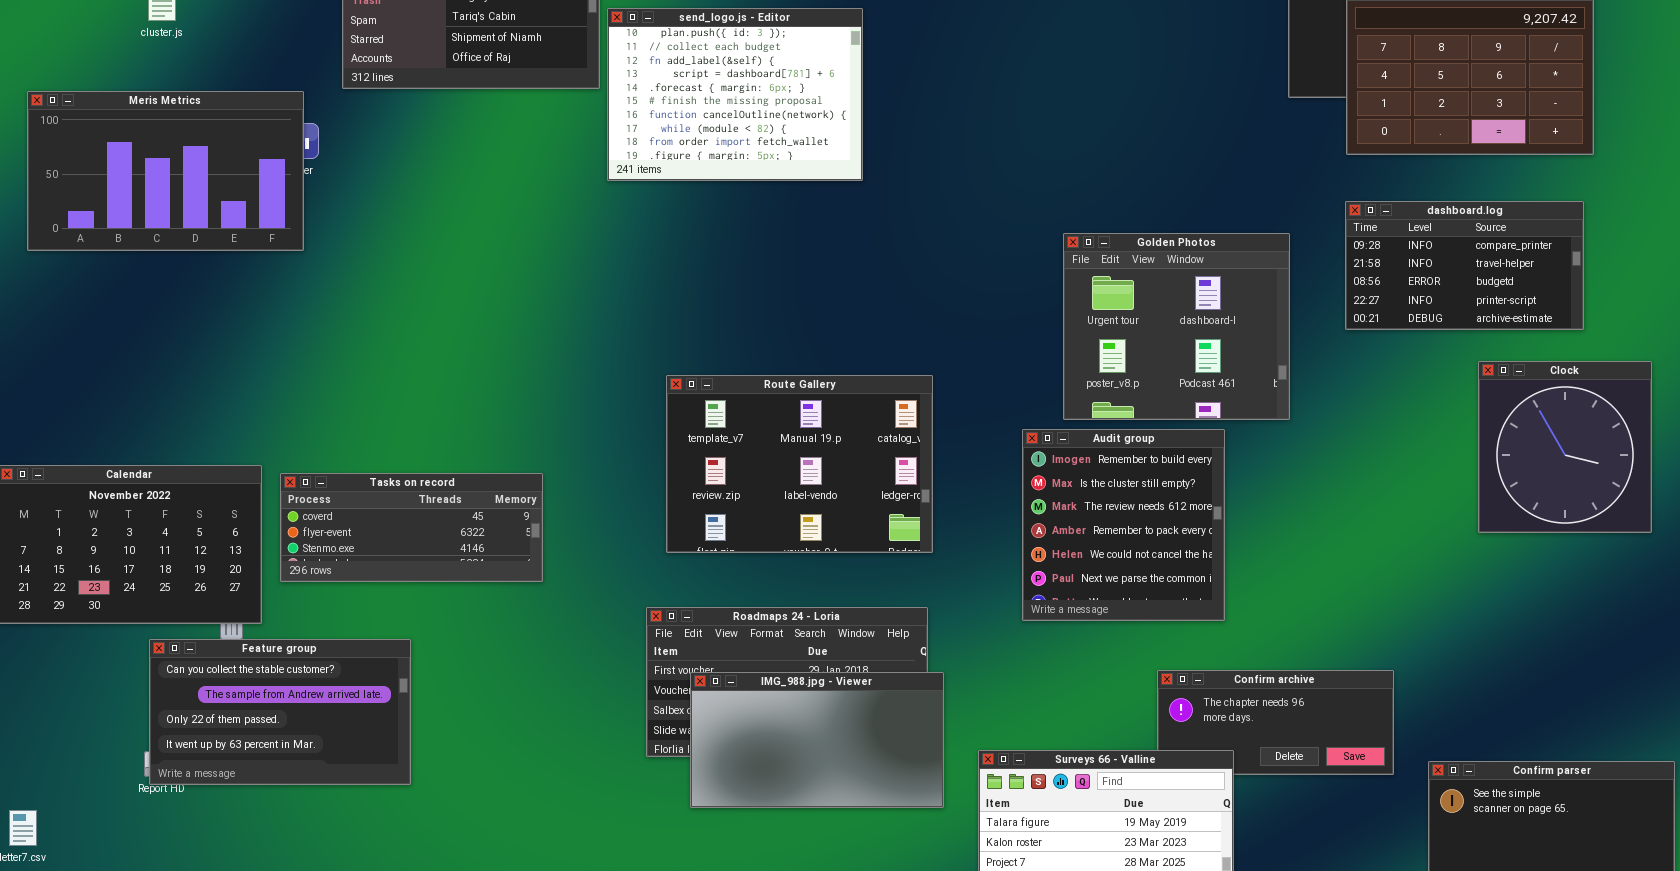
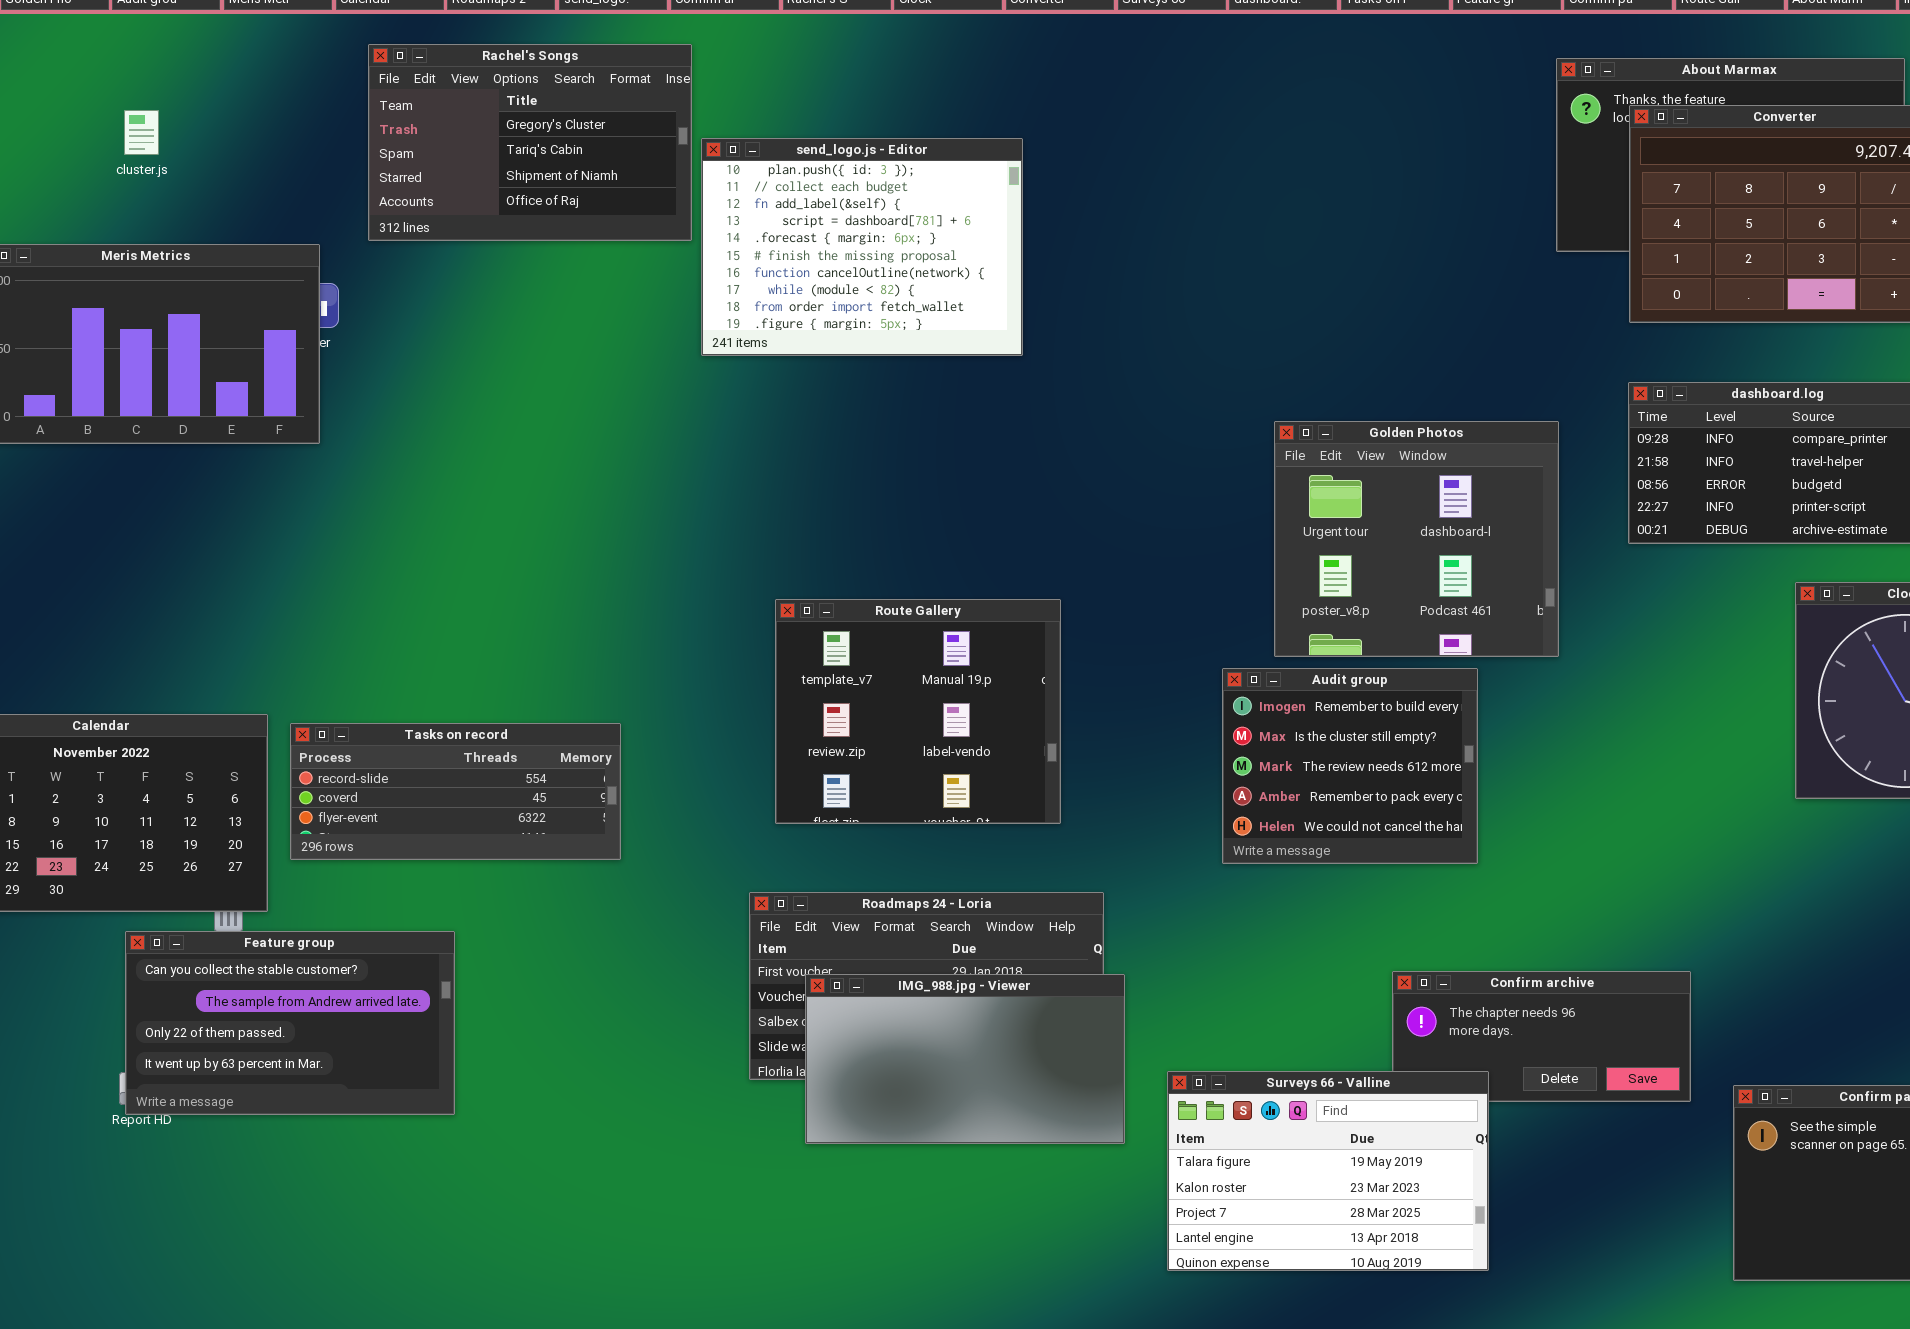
Route Gallery: [666,375,933,553] -> [775,599,1061,824], resized
Audit group: [1022,429,1225,621] -> [1222,668,1478,864], resized
Tasks on record: [280,473,543,582] -> [290,723,621,860], scrolled up 1 row

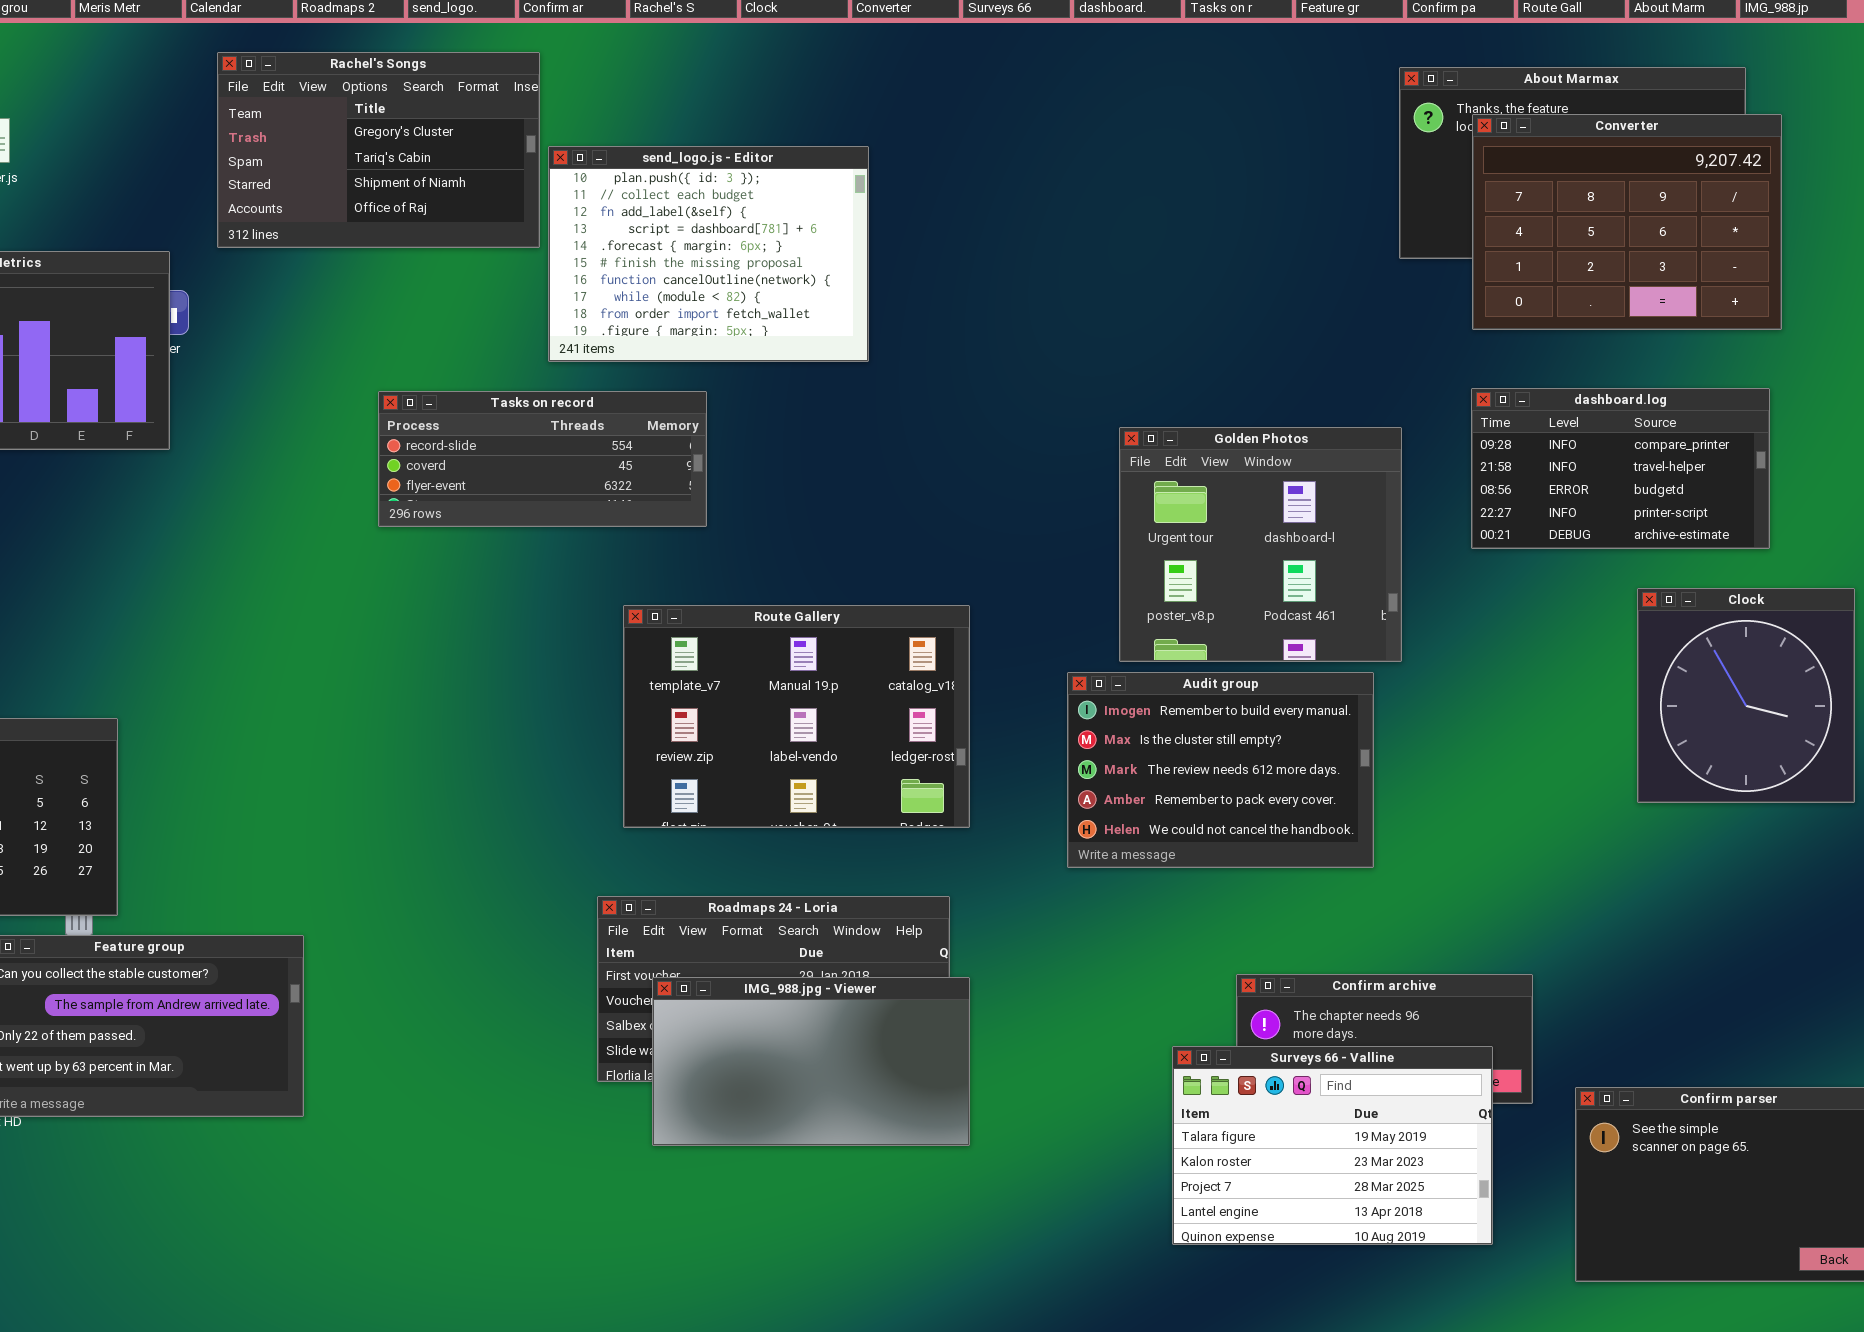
Route Gallery: [775,599,1061,824] -> [623,605,970,828], resized
Audit group: [1222,668,1478,864] -> [1067,672,1374,868], resized
Tasks on record: [290,723,621,860] -> [378,391,707,527], moved
Surveys 66 - Valline: [1167,1071,1489,1271] -> [1172,1046,1493,1245], moved

